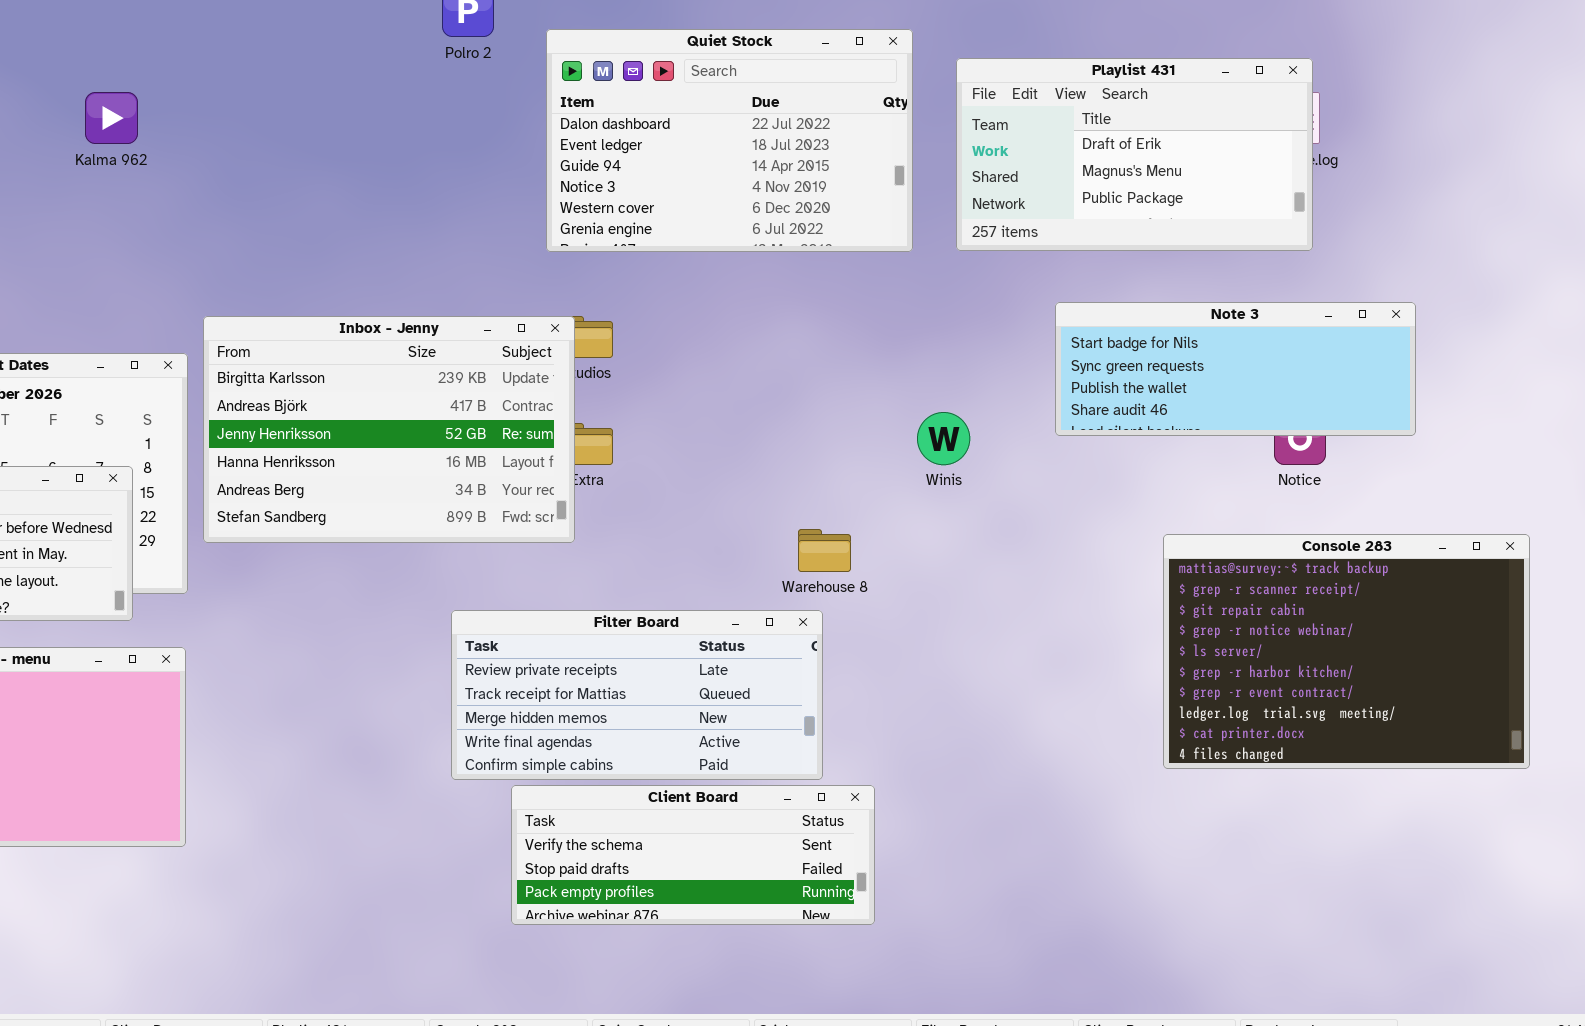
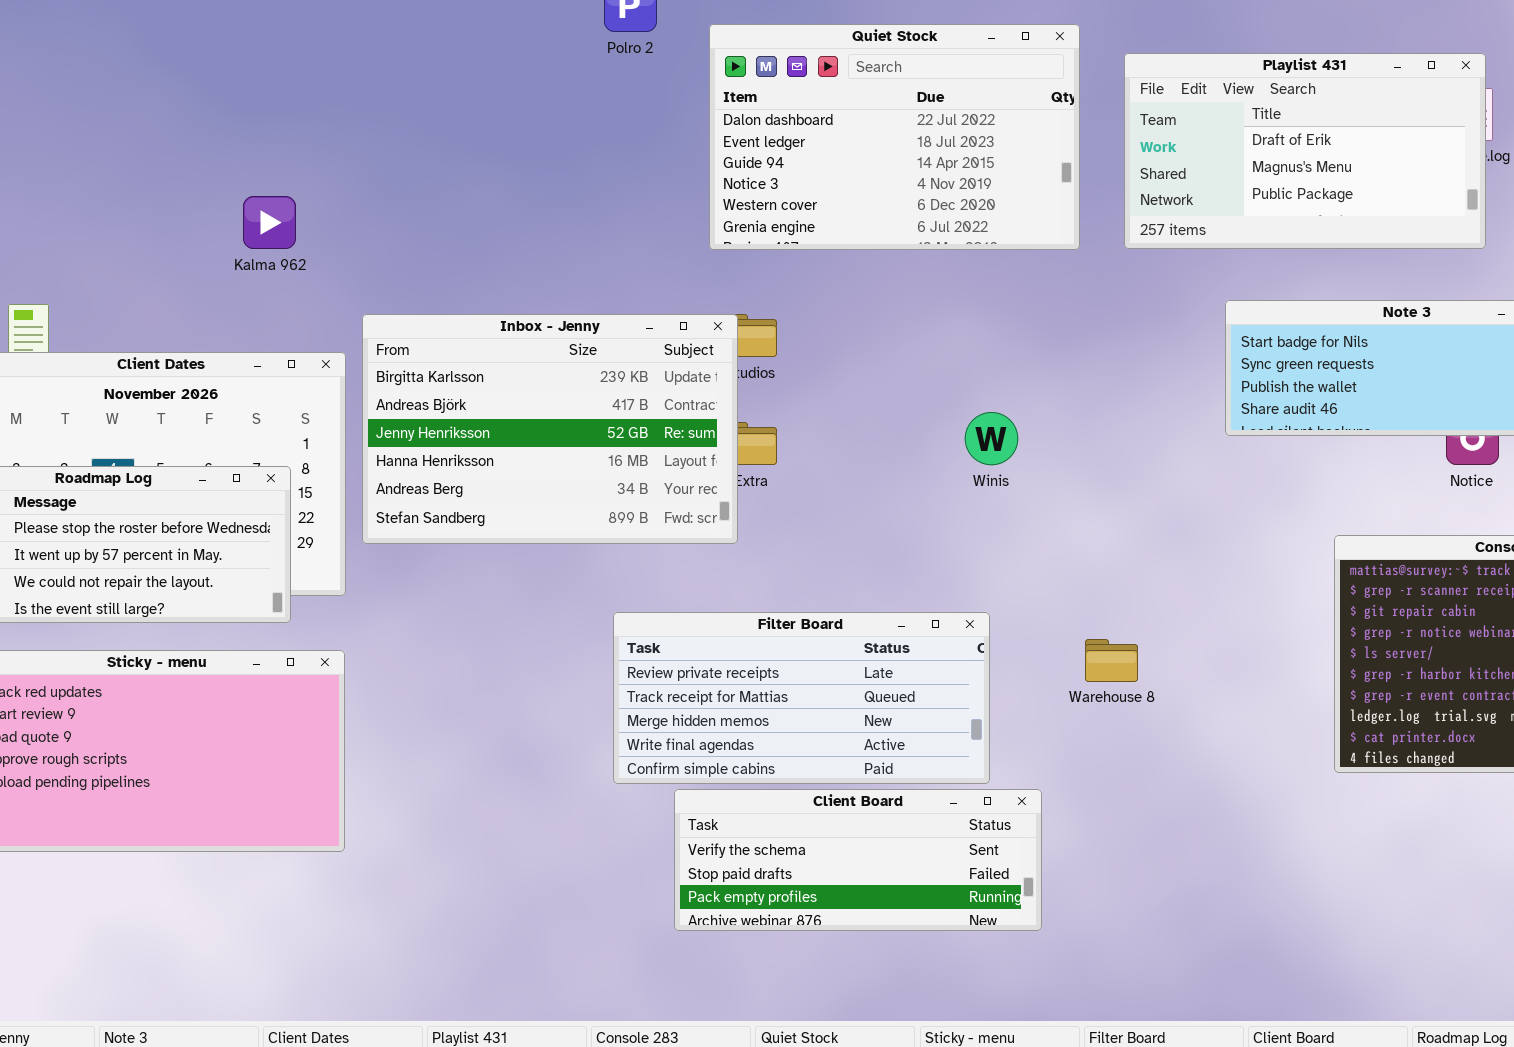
Kalma 962: [85,92,138,144] -> [243,196,296,249], moved
Winis: [917,412,970,465] -> [965,412,1018,465], moved
Warehouse 8: [798,529,851,572] -> [1085,639,1138,682], moved

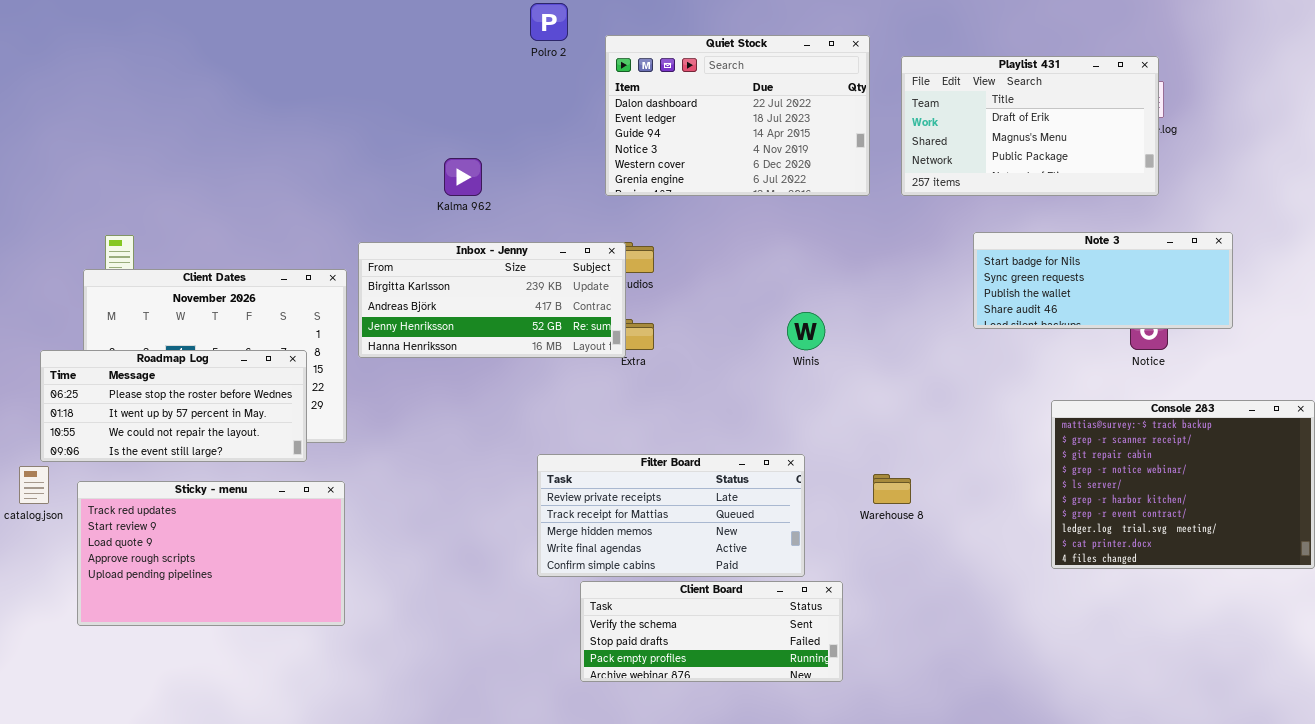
Kalma 962: [243,196,296,249] -> [444,158,482,196], moved
Inbox - Jenny: [362,314,738,544] -> [358,242,626,358], resized

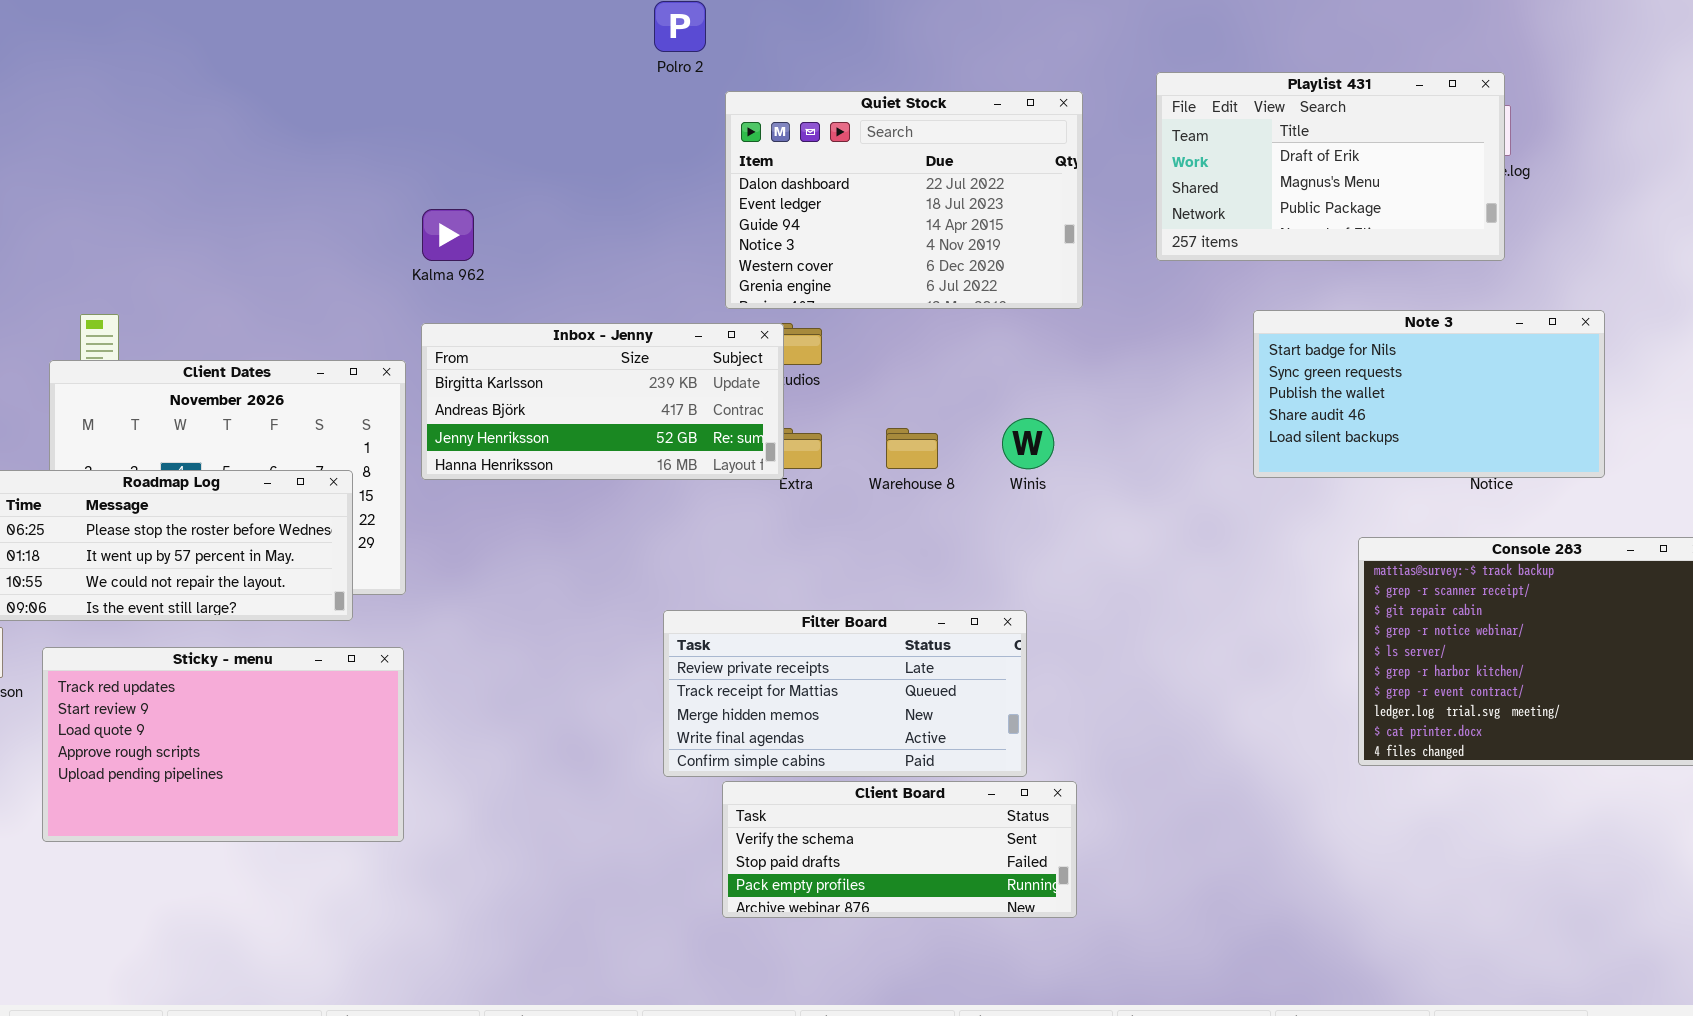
Quiet Stock: [605,35,870,196] -> [725,91,1083,309], moved
Kalma 962: [444,158,482,196] -> [422,209,474,261], moved
Note 3: [973,232,1233,329] -> [1253,310,1605,478], resized
Warehouse 8: [873,474,911,504] -> [886,428,938,469], moved

